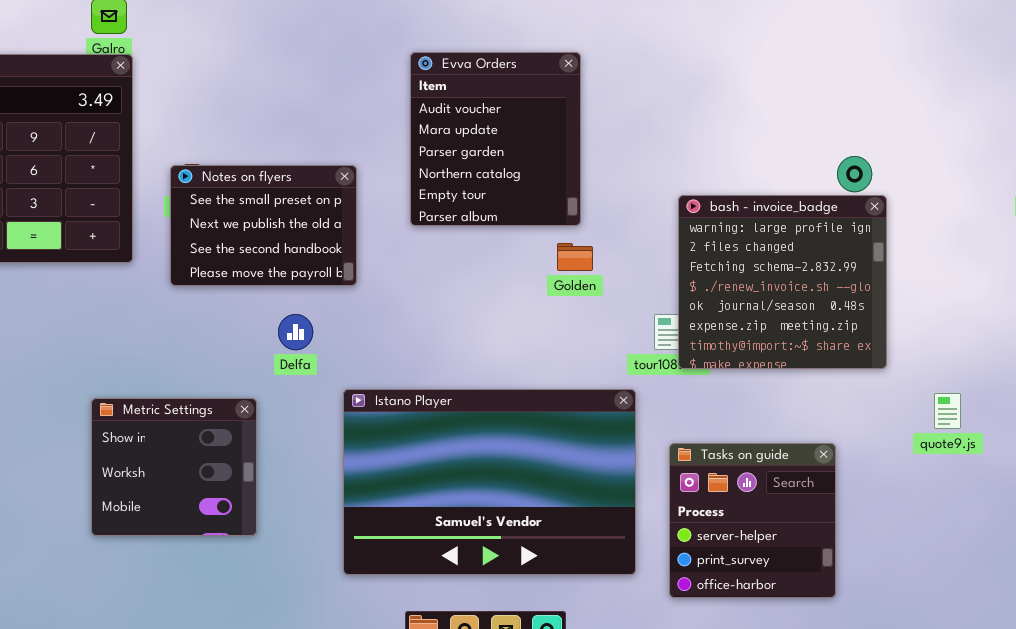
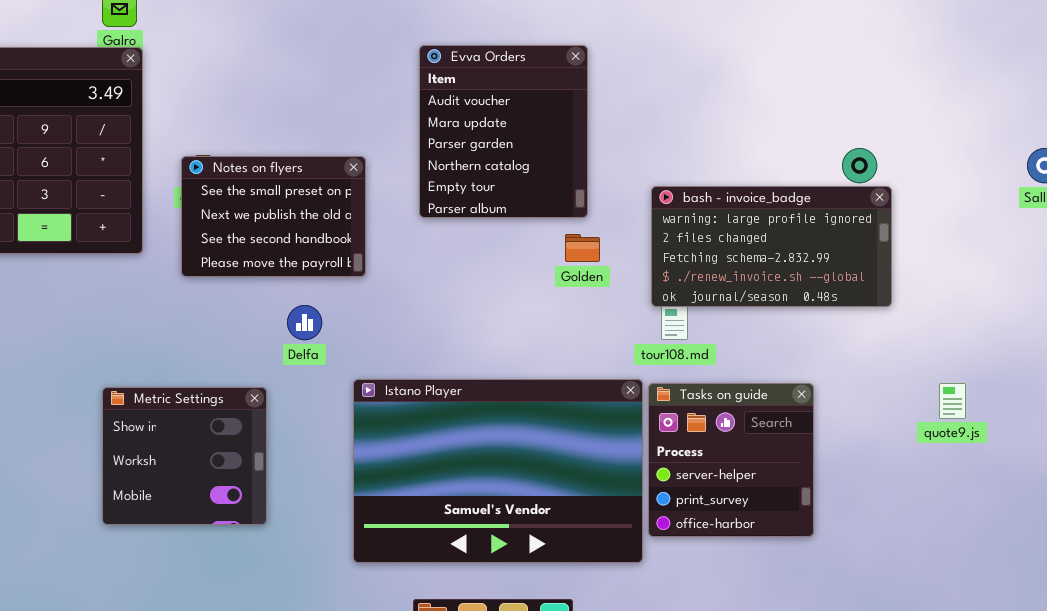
bash - invoice_badge: [678,195,887,369] -> [651,186,892,307], resized
Tasks on guide: [669,443,836,598] -> [648,383,814,537], moved

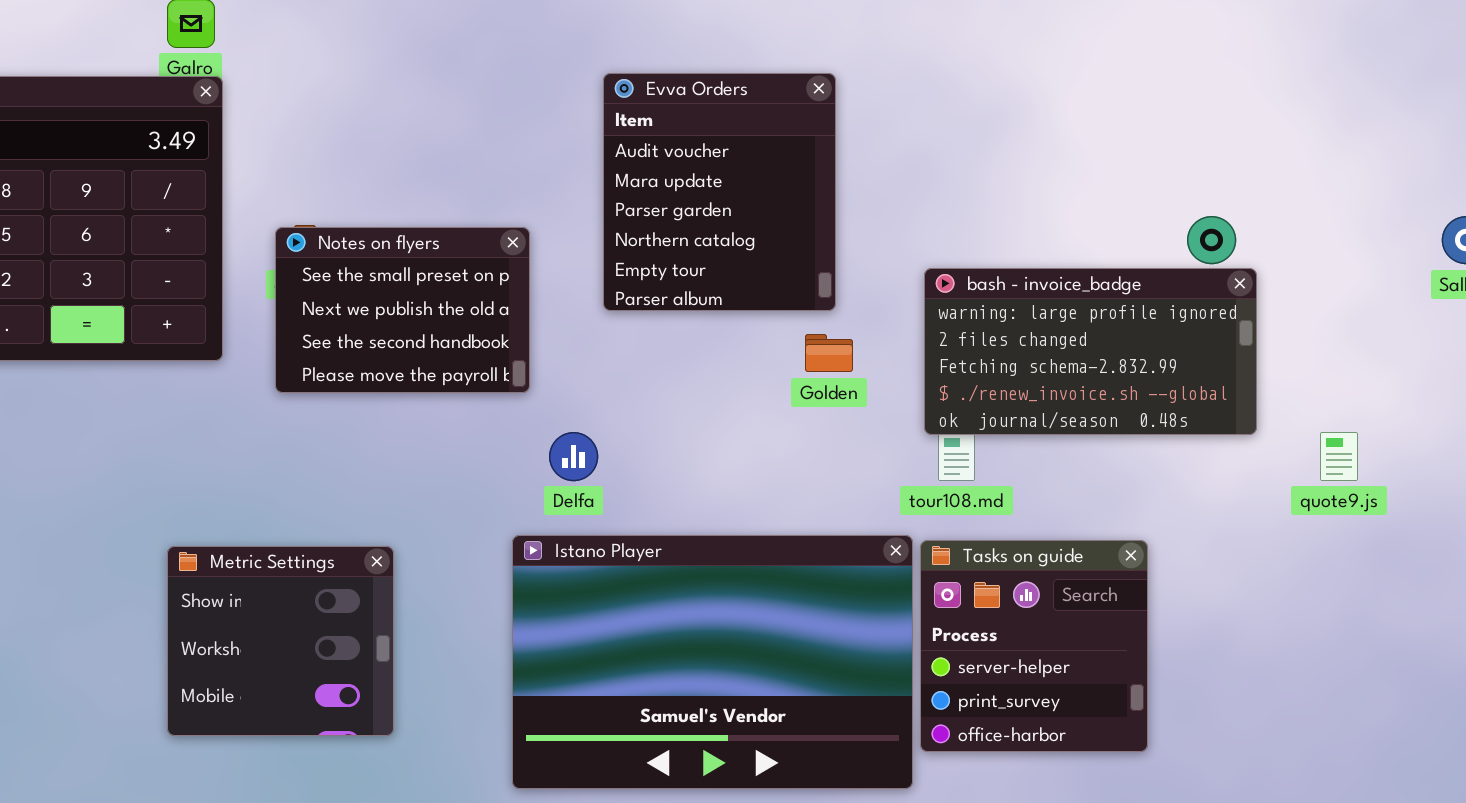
Delfa: [287,305,322,340] -> [549,432,598,481], moved
quote9.js: [939,383,966,419] -> [1320,432,1358,481], moved

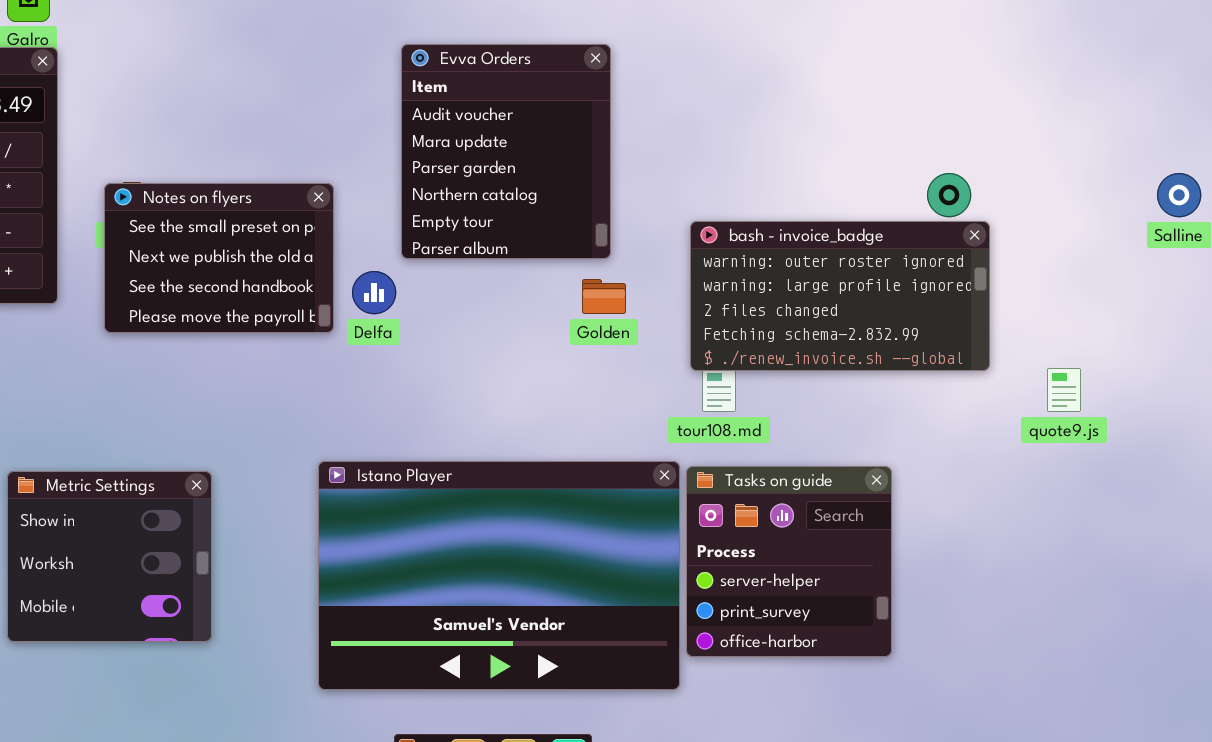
bash - invoice_badge: [924,268,1257,435] -> [690,221,990,371], scrolled up 1 row
Delfa: [549,432,598,481] -> [352,271,396,314], moved

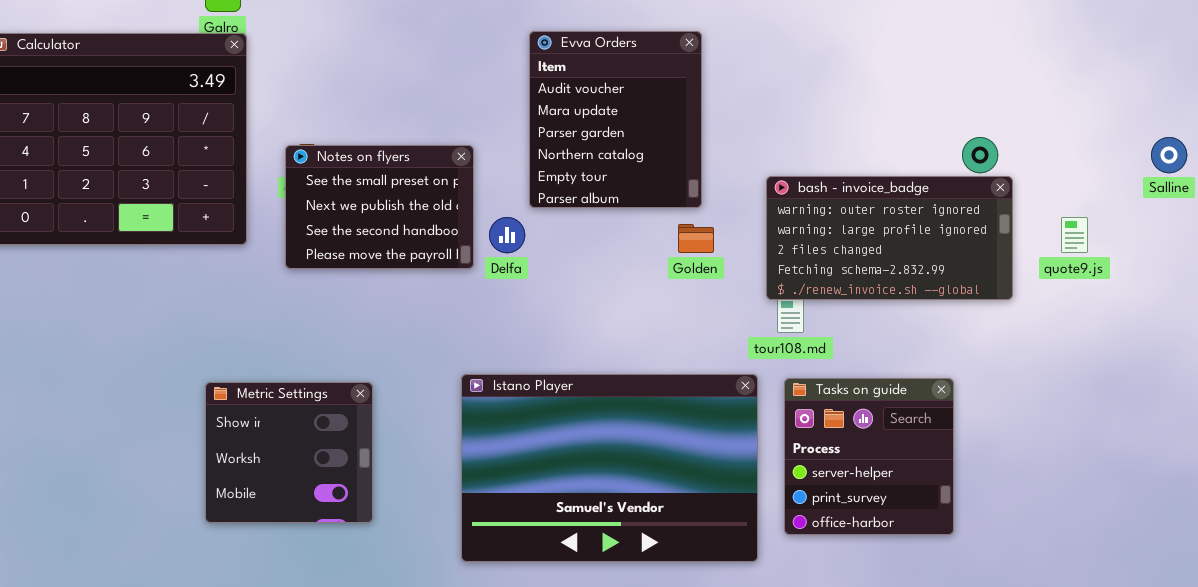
quote9.js: [1047,368,1081,412] -> [1061,217,1088,253], moved
Tasks on guide: [686,466,892,657] -> [784,378,954,535], moved

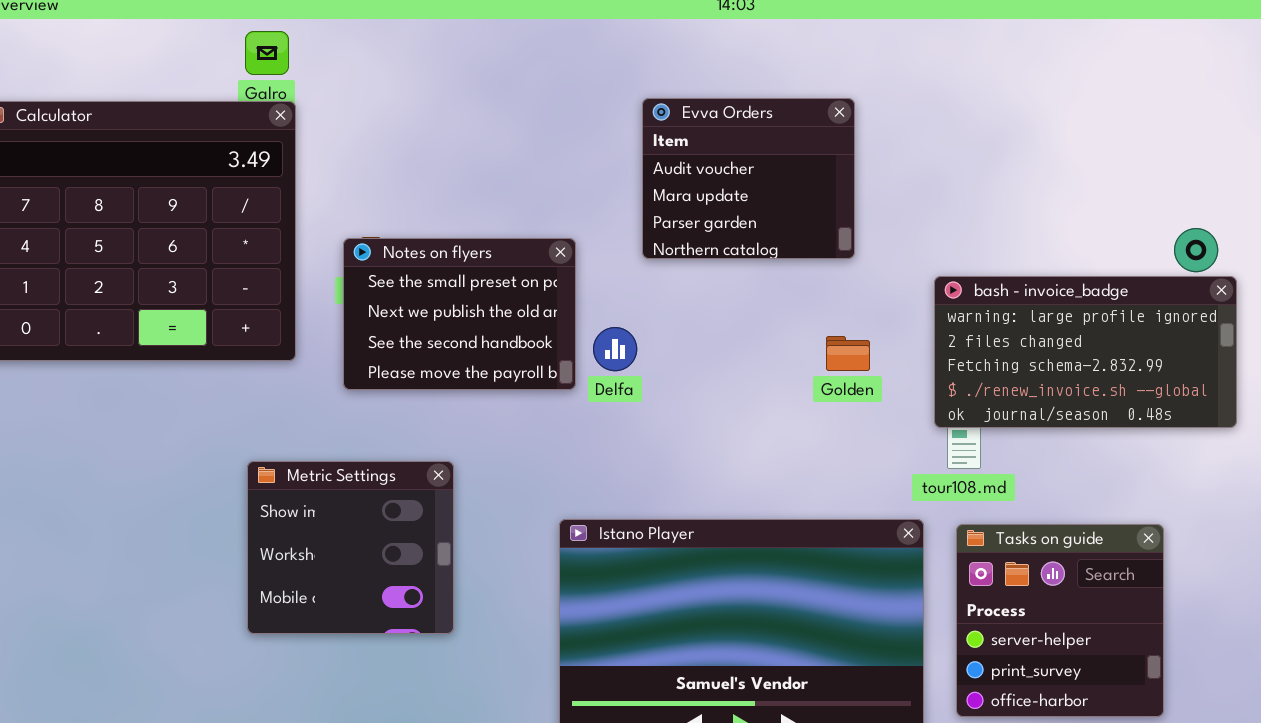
Evva Orders: [529,31,702,208] -> [642,98,855,259], resized
bash - invoice_badge: [766,176,1013,300] -> [934,276,1237,428], scrolled down 1 row
Metric Settings: [205,382,373,523] -> [247,461,454,634], moved

